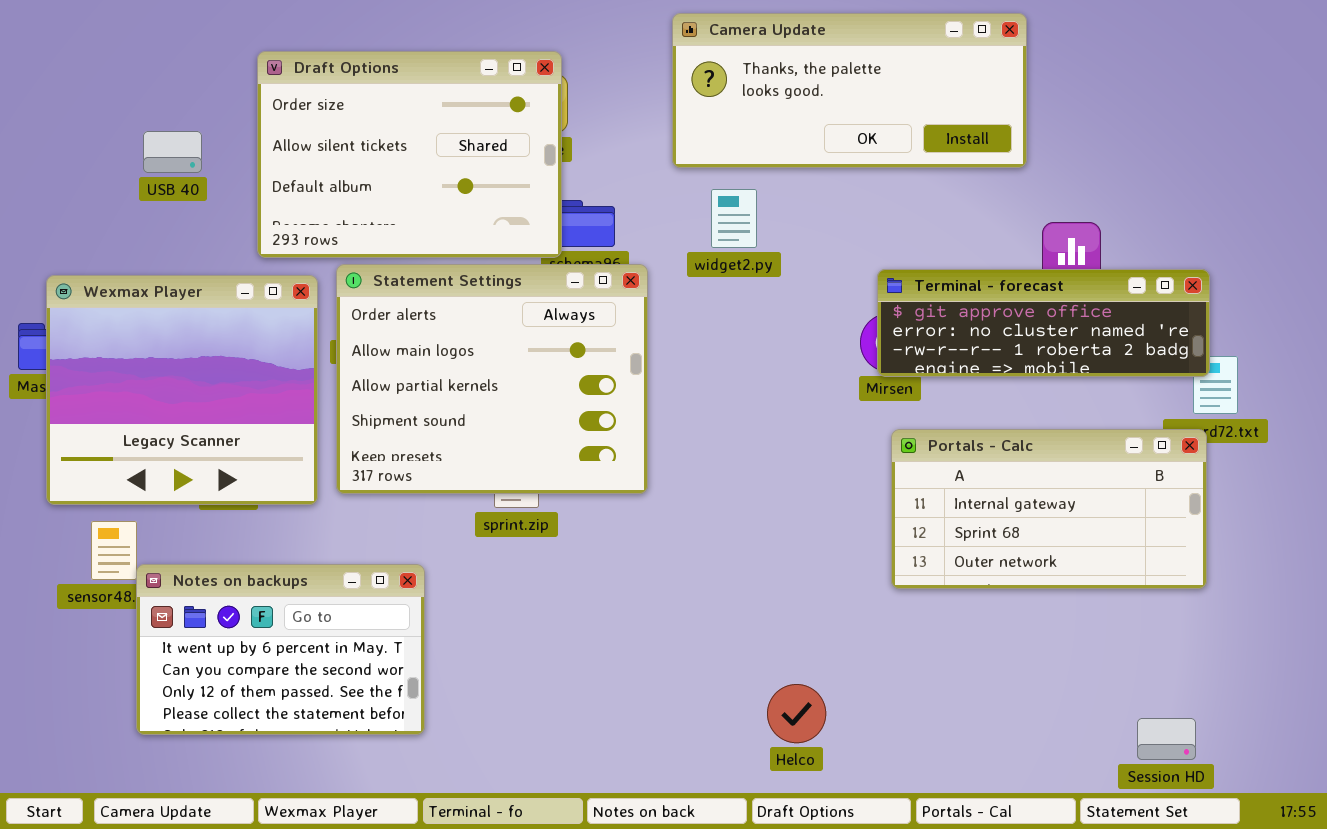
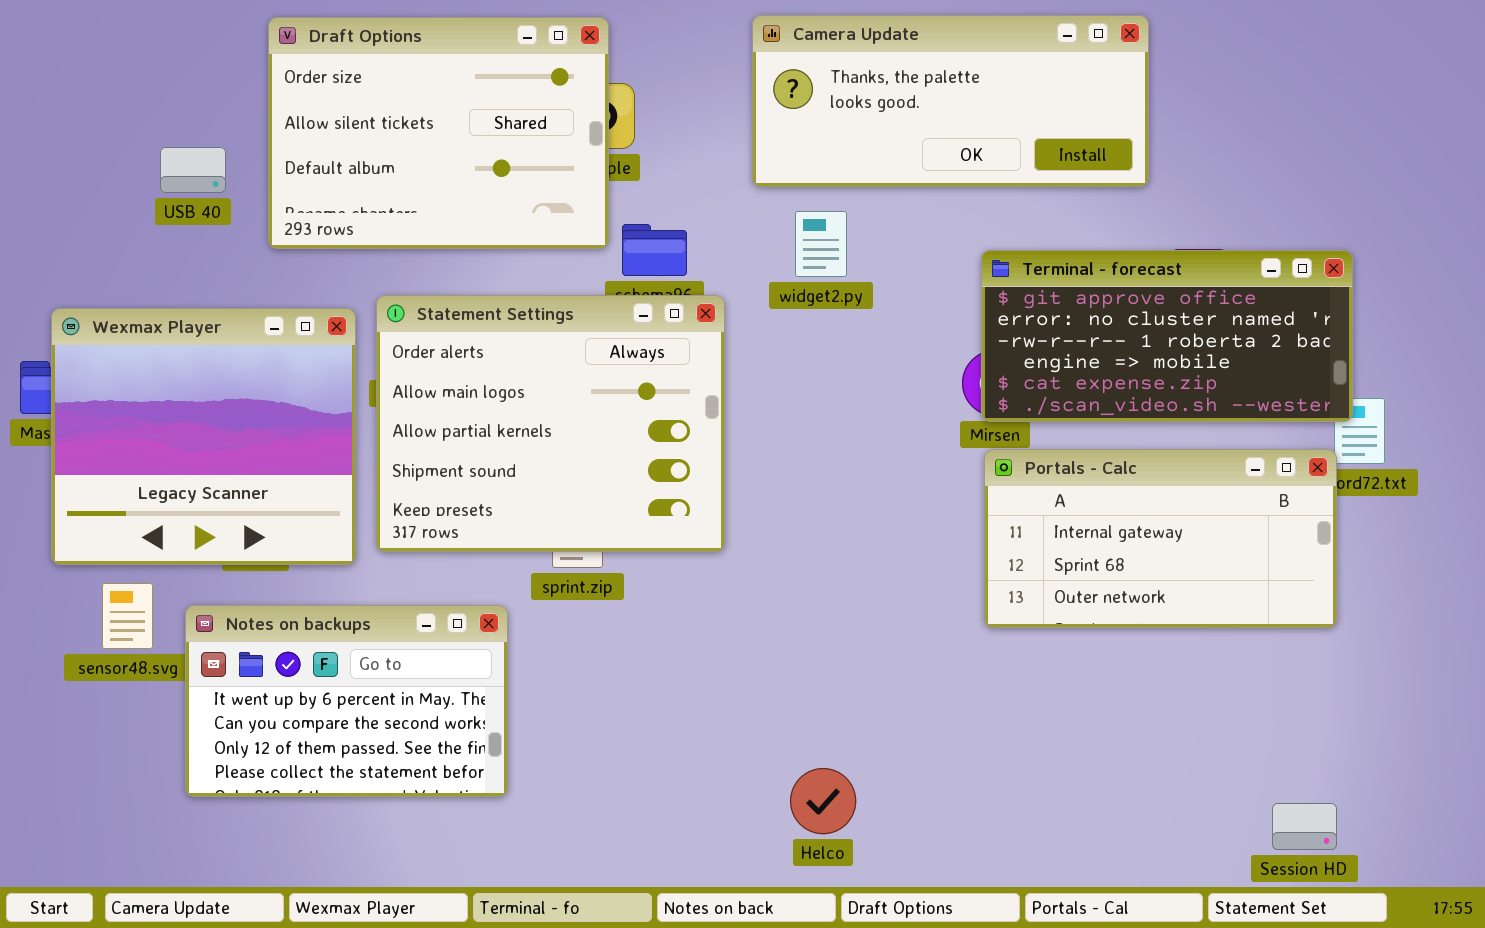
Draft Options: [257,51,562,258] -> [268,17,609,249], moved
Terminal - forecast: [877,269,1210,377] -> [981,250,1353,422], resized
Portals - Calc: [891,429,1207,589] -> [984,449,1337,628], moved
Notes on backups: [136,564,425,735] -> [185,605,508,797], moved
Helco: [767,684,826,743] -> [790,768,856,834], moved

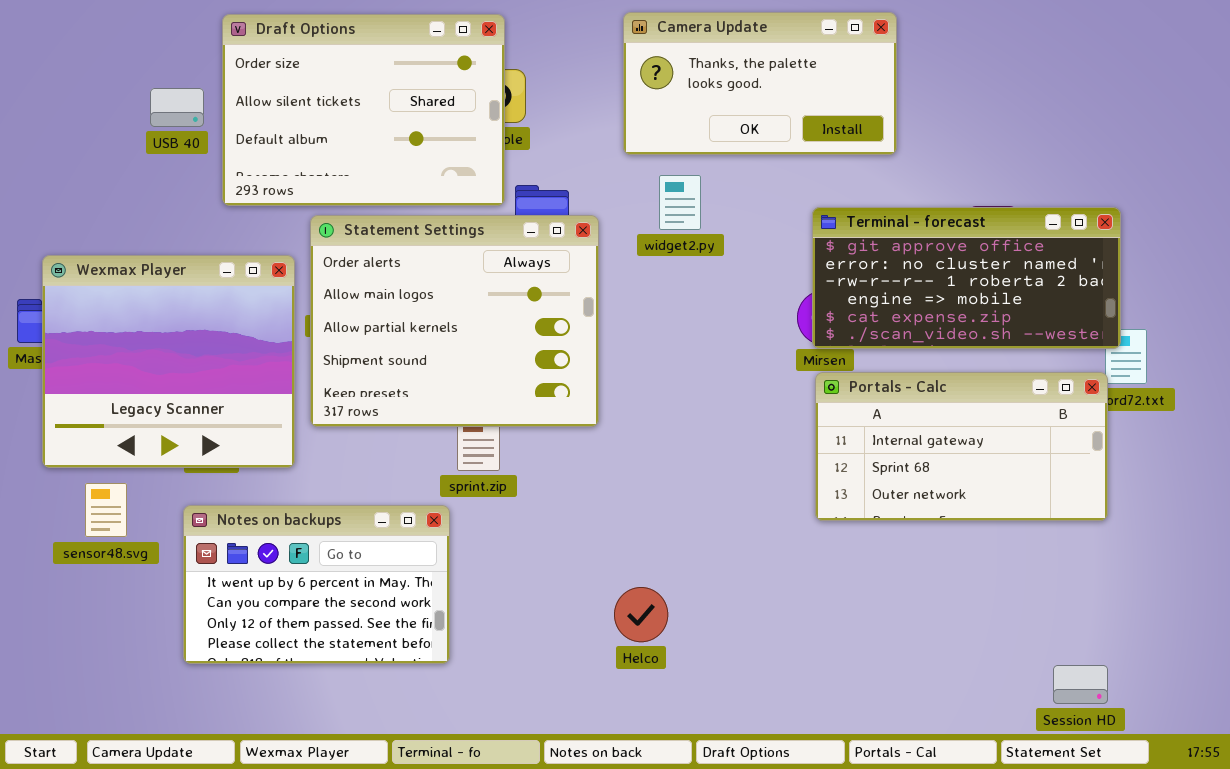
Camera Update: [752,15,1149,187] -> [623,12,897,155], resized
USB 40: [160,147,226,193] -> [150,88,204,127], moved
Statement Settings: [376,295,725,552] -> [310,215,599,427], moved
Notes on backups: [185,605,508,797] -> [183,505,450,664], moved
Helco: [790,768,856,834] -> [614,587,668,642], moved

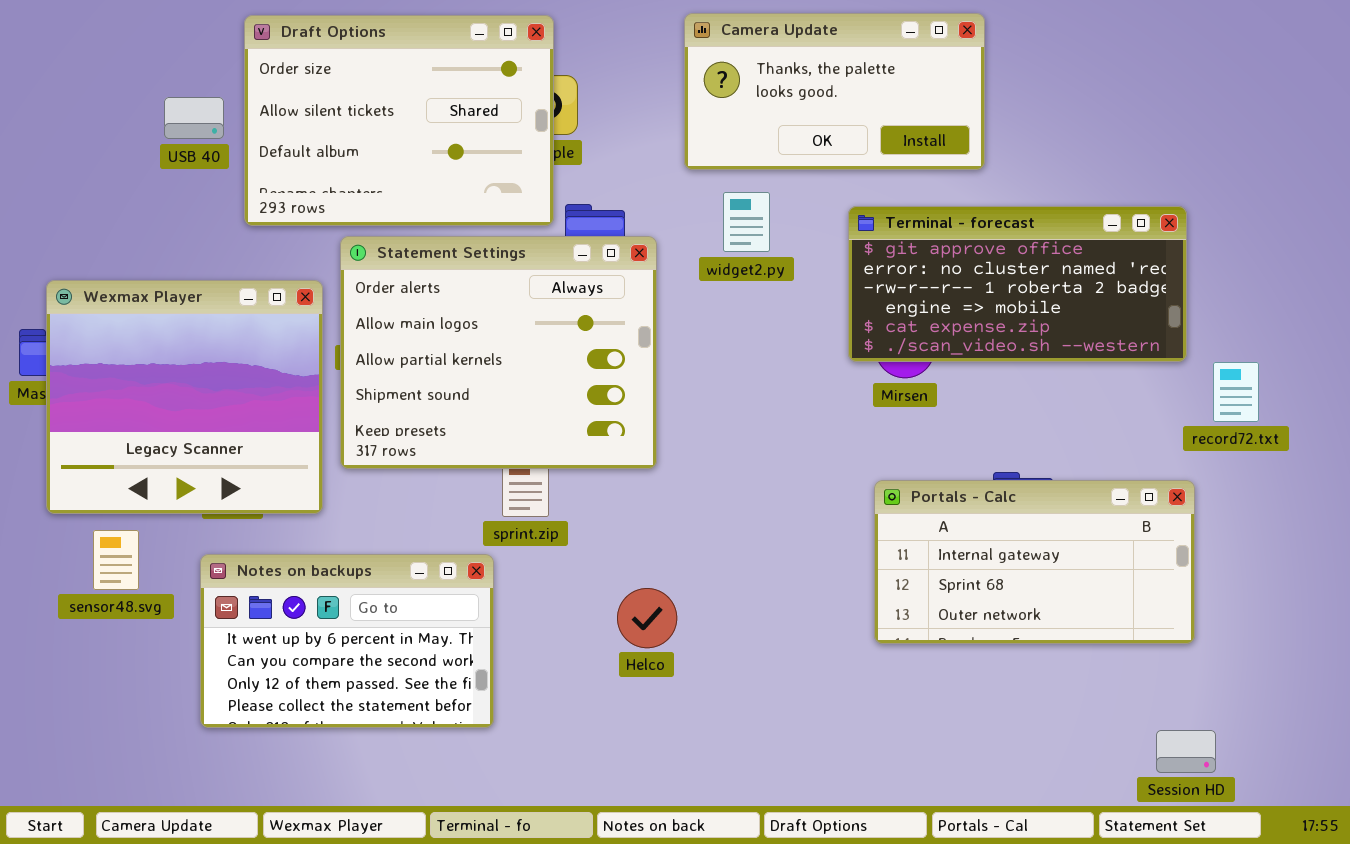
Terminal - forecast: [812,207,1121,349] -> [848,206,1187,362], moved
Portals - Calc: [815,372,1108,521] -> [874,480,1195,644], moved
Helco: [614,587,668,642] -> [617,588,677,648], moved

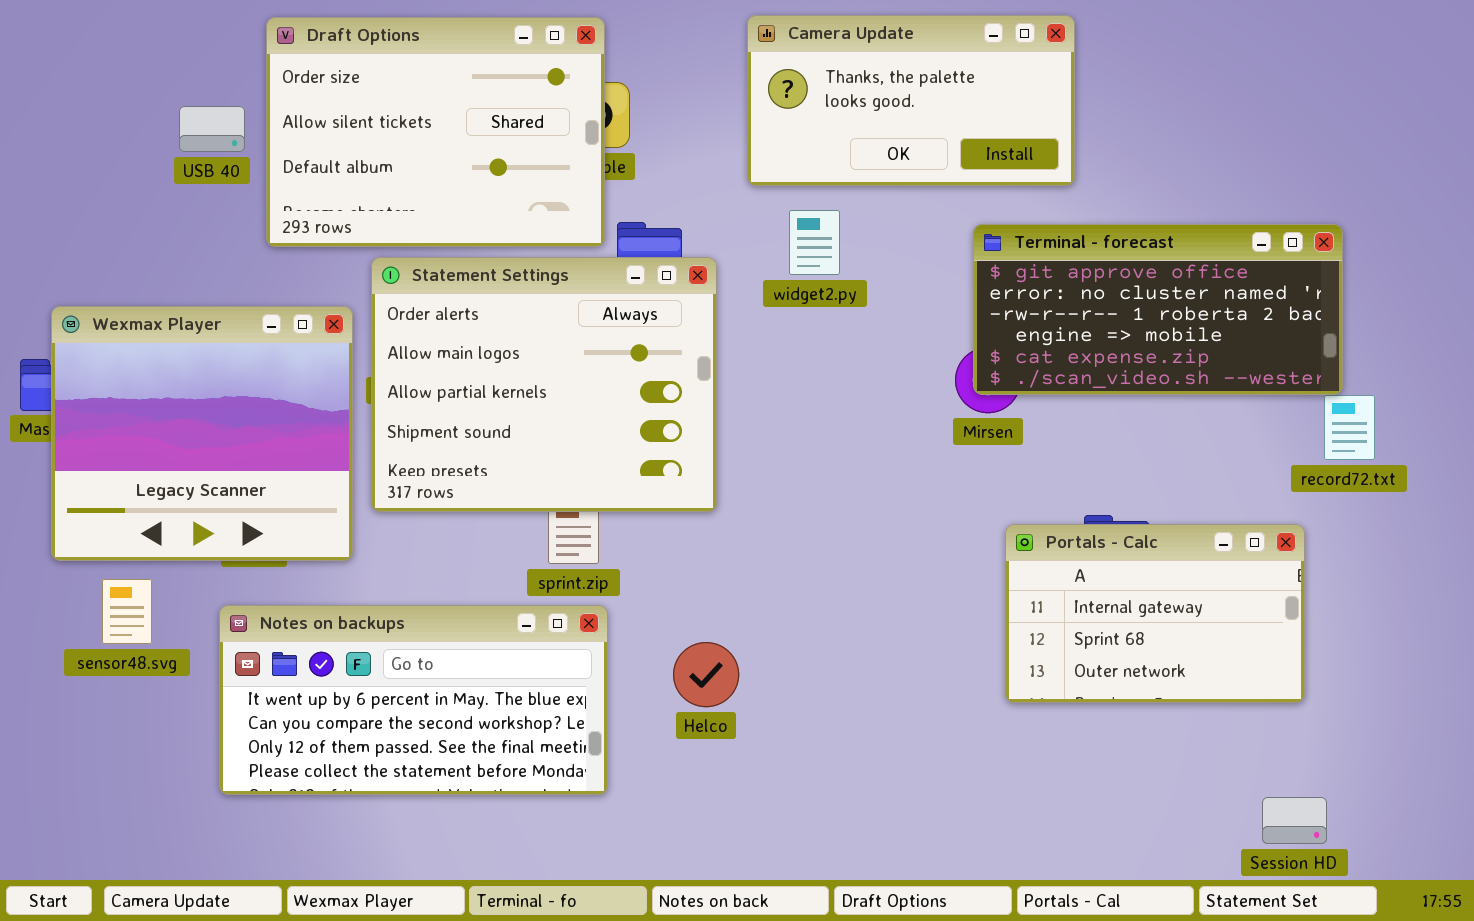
Terminal - forecast: [848,206,1187,362] -> [973,224,1343,395], moved
Portals - Calc: [874,480,1195,644] -> [1005,524,1305,703], resized
Notes on backups: [200,554,494,728] -> [219,605,608,795], resized

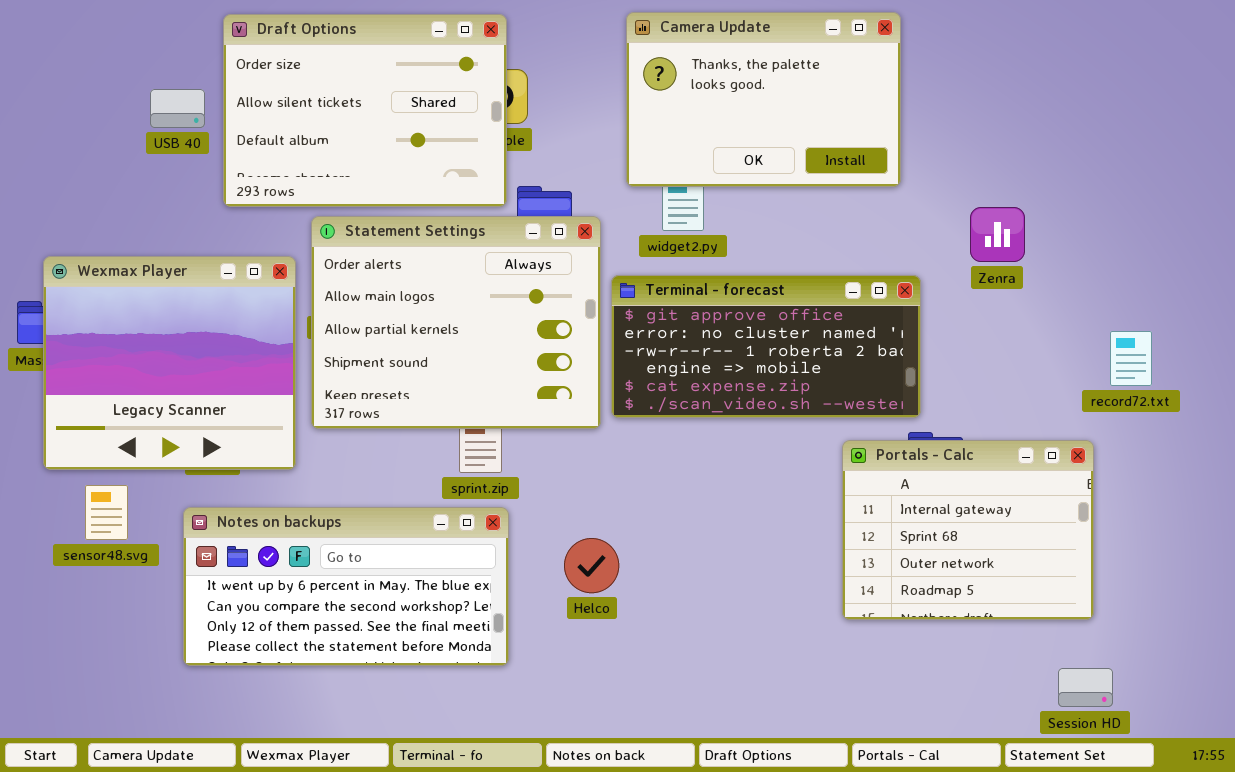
Camera Update: [747,15,1075,186] -> [626,12,901,187], resized
Terminal - forecast: [973,224,1343,395] -> [611,275,921,418], moved
Portals - Calc: [1005,524,1305,703] -> [842,440,1094,620], resized

